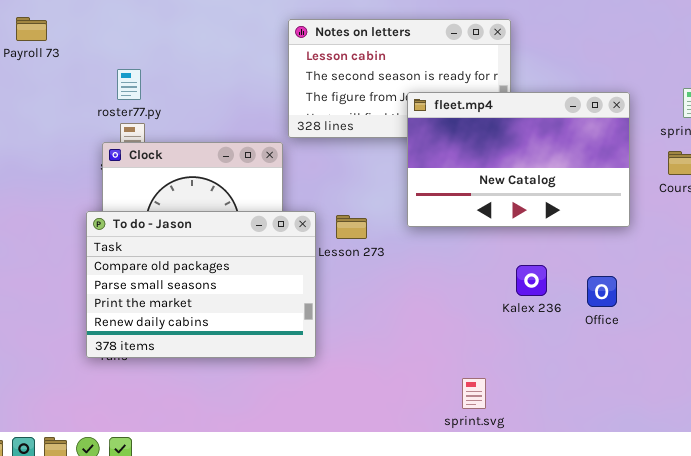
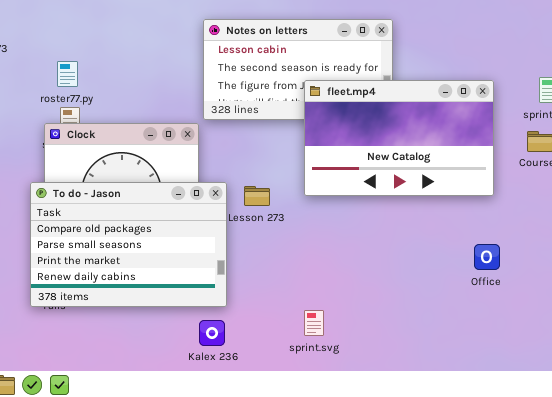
Kalex 236: [516,265,547,296] -> [199,320,225,346], moved
Office: [587,276,617,307] -> [474,244,500,270], moved
sprint.svg: [462,378,486,409] -> [304,310,324,336], moved

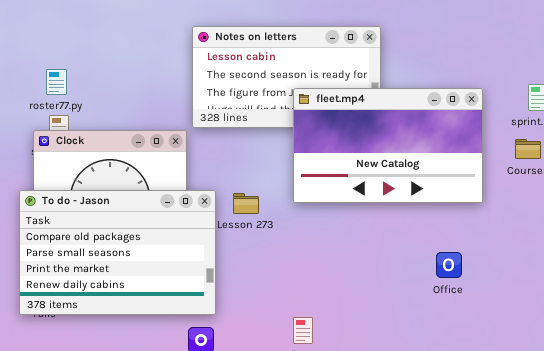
Office: [474,244,500,270] -> [436,252,462,278], moved

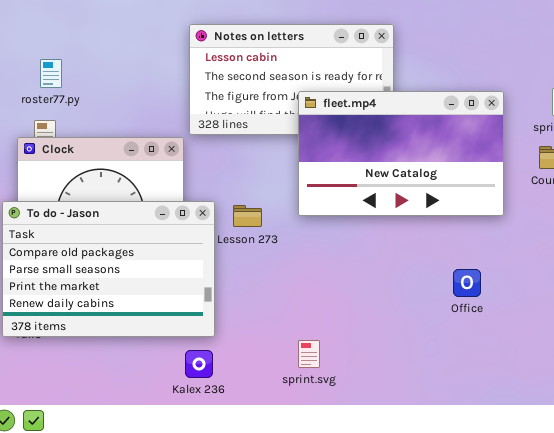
roster77.py: [46,69,67,95] -> [40,59,62,88], moved

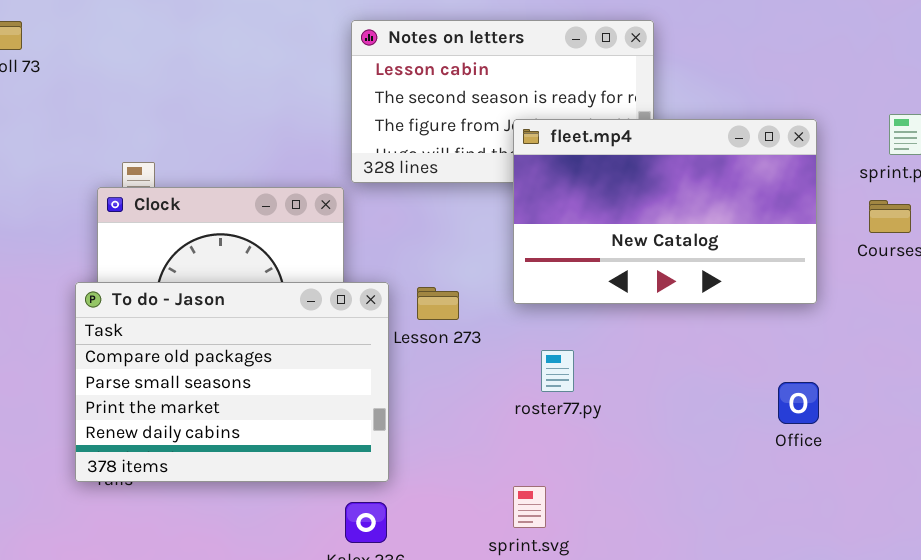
roster77.py: [40,59,62,88] -> [541,350,574,392], moved
Office: [453,269,481,297] -> [778,382,819,424], moved

